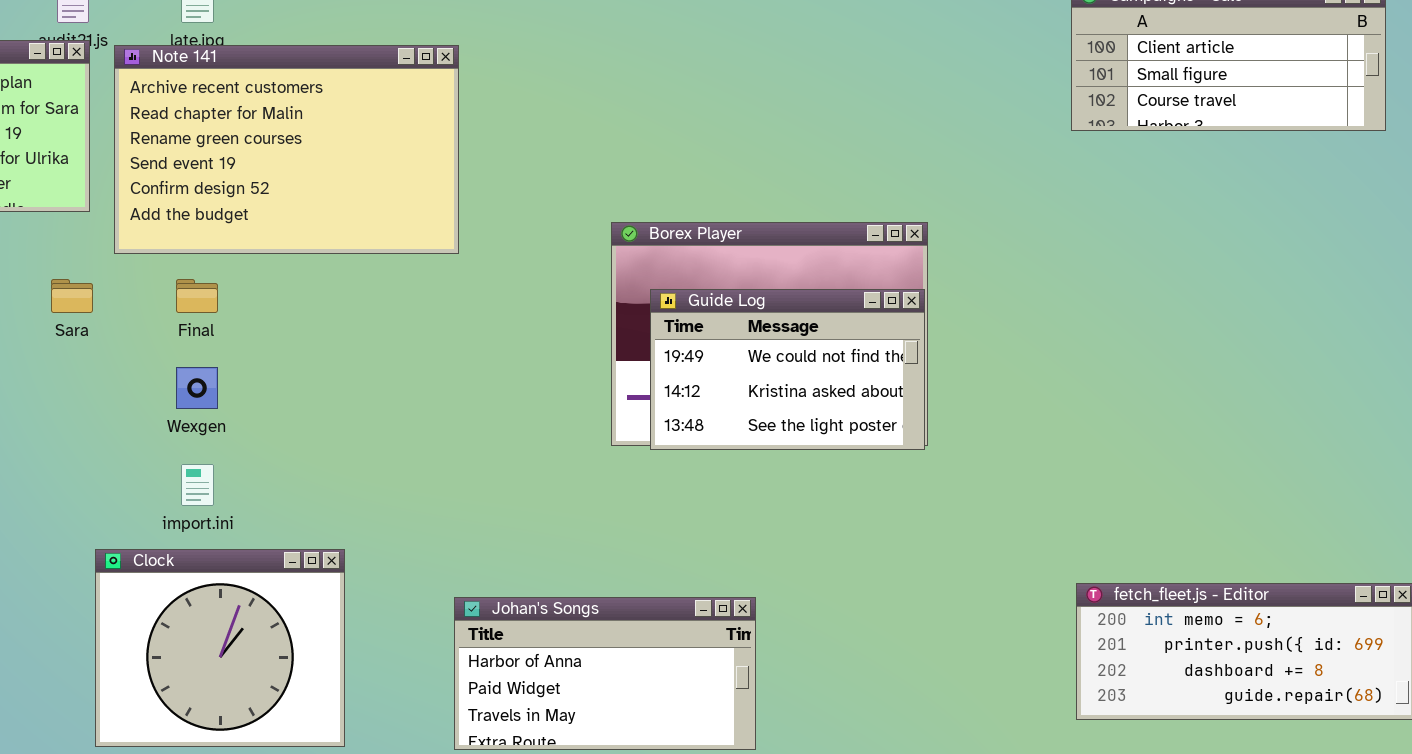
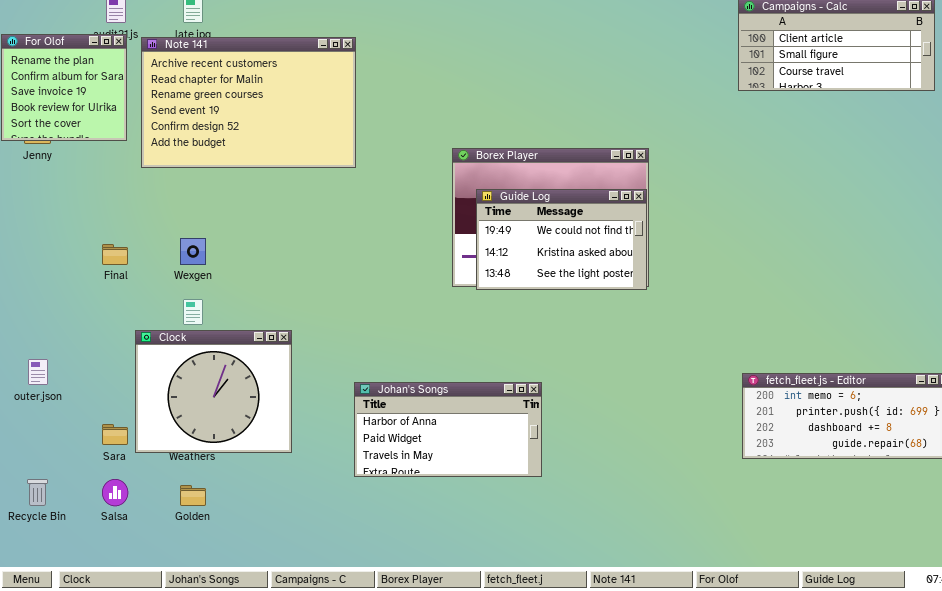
Sara: [51,279,93,313] -> [102,424,128,445], moved
Final: [176,279,218,313] -> [102,244,128,265], moved
Clock: [95,549,345,747] -> [135,330,292,453], moved

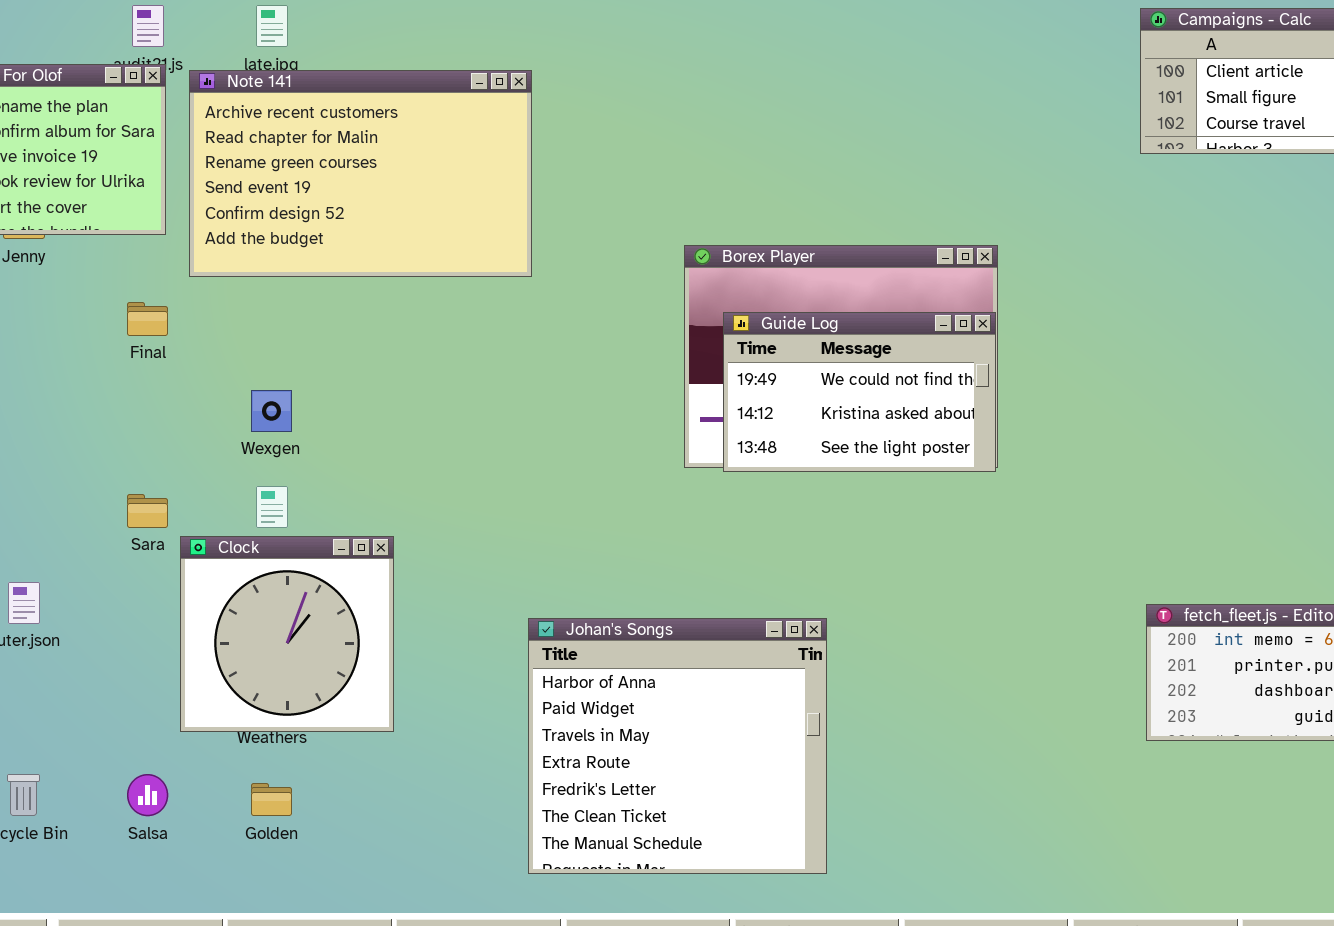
Final: [102,244,128,265] -> [127,302,168,336], moved
Clock: [135,330,292,453] -> [180,536,394,732], resized
Johan's Songs: [354,382,542,477] -> [528,618,827,874], resized
Sara: [102,424,128,445] -> [127,494,168,528], moved

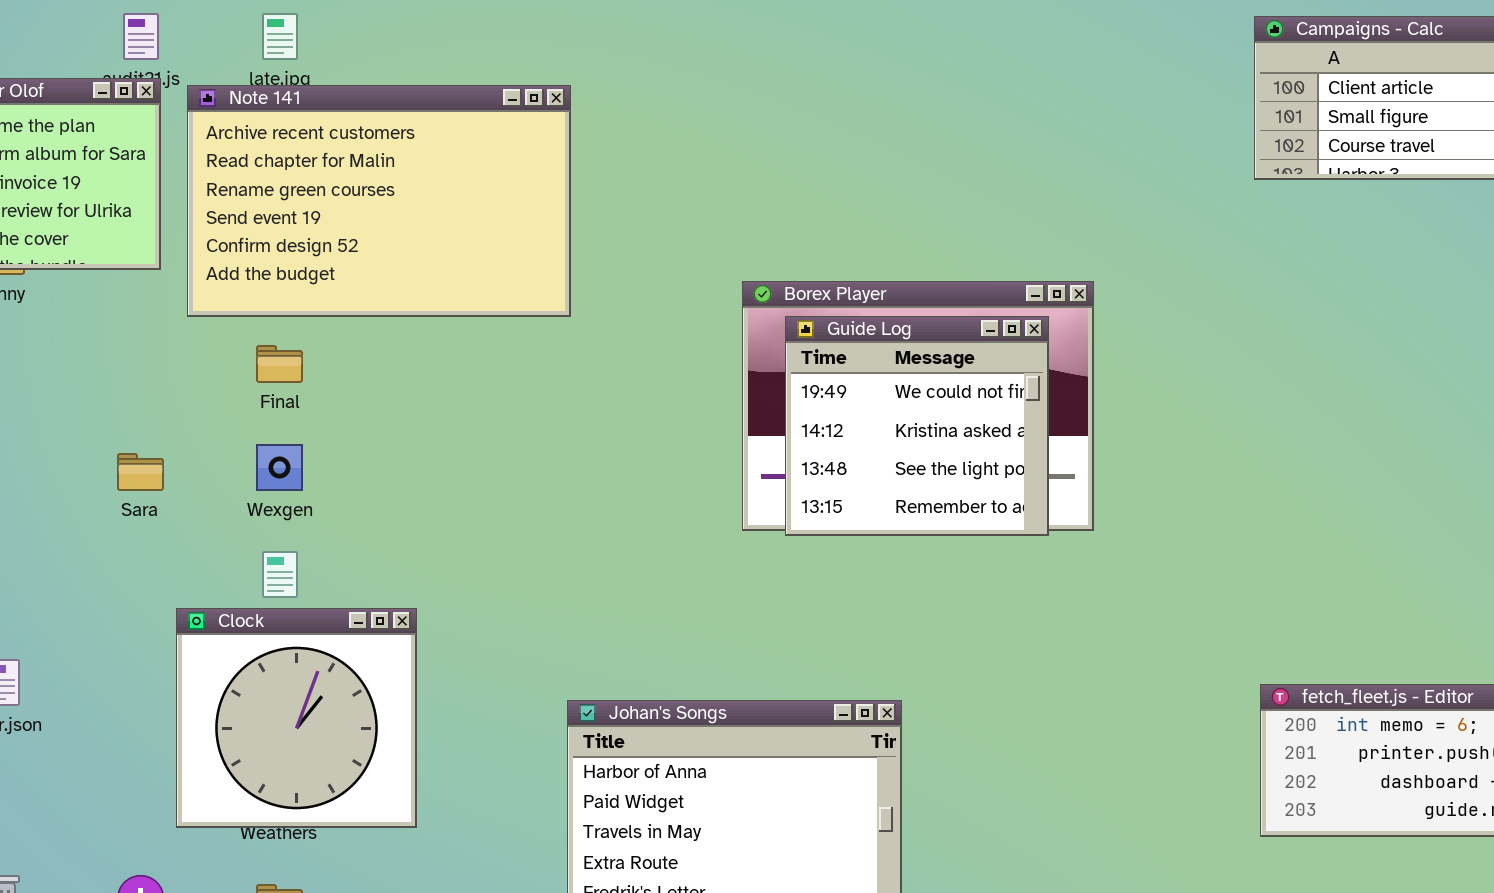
Final: [127,302,168,336] -> [256,345,303,383], moved
Guide Log: [723,312,996,472] -> [785,316,1049,536], resized
Sara: [127,494,168,528] -> [117,453,164,491], moved

